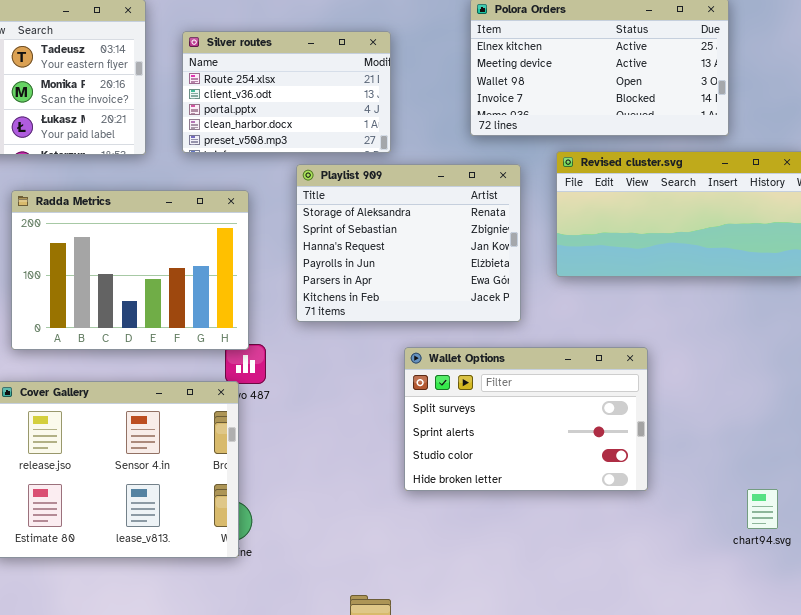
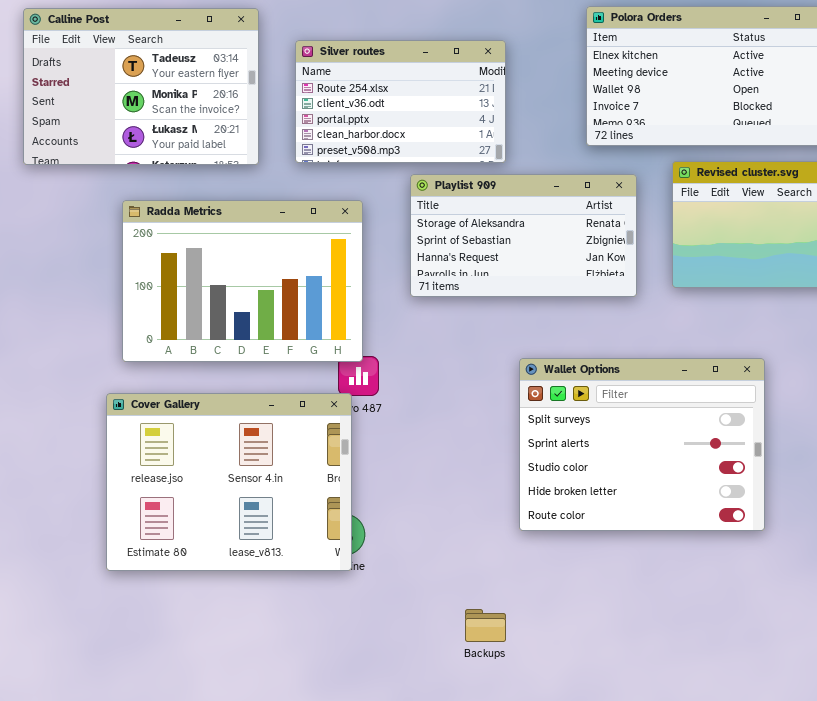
Playlist 909: [296,164,521,322] -> [410,174,637,297], resized
Wallet Options: [404,347,648,491] -> [519,358,765,531], resized

